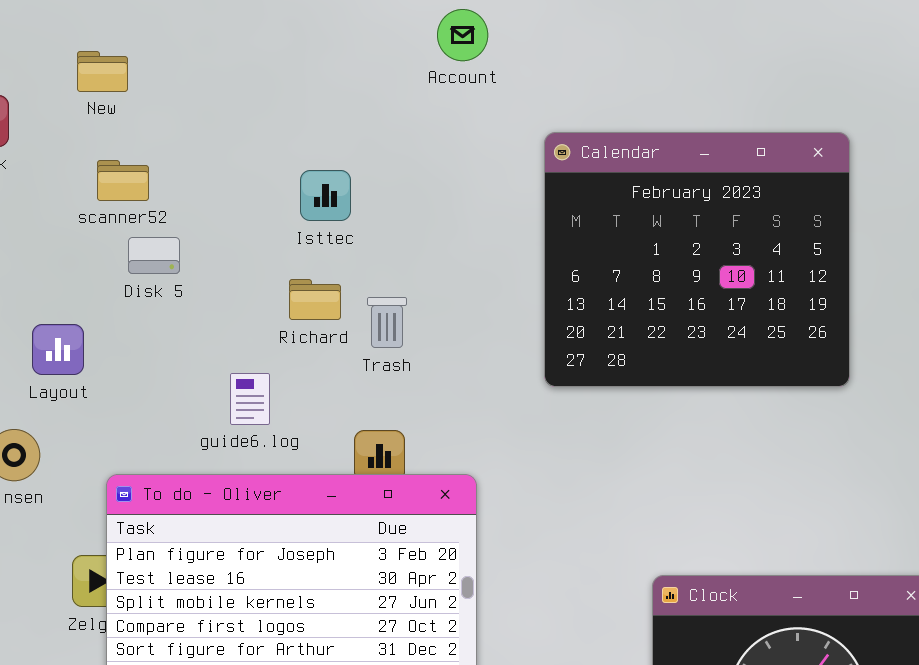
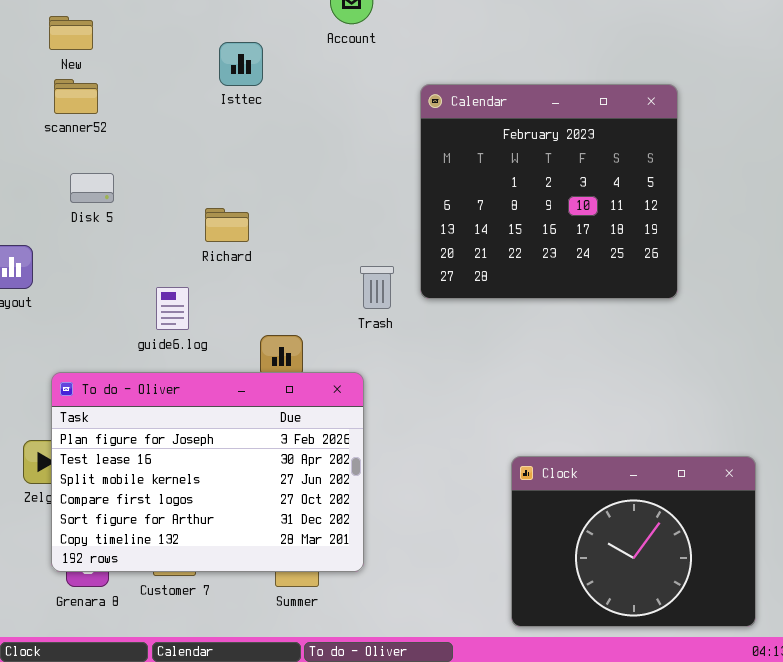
New: [77,51,128,92] -> [49,16,93,50], moved
scanner52: [97,160,149,201] -> [54,79,98,114], moved
Isttec: [300,170,351,221] -> [219,42,263,86], moved
Trash: [367,297,407,348] -> [360,266,394,309], moved

